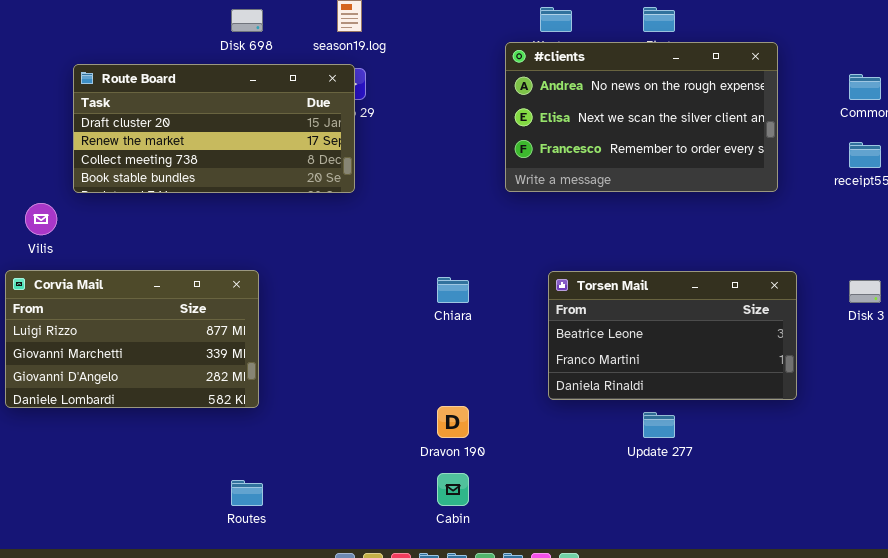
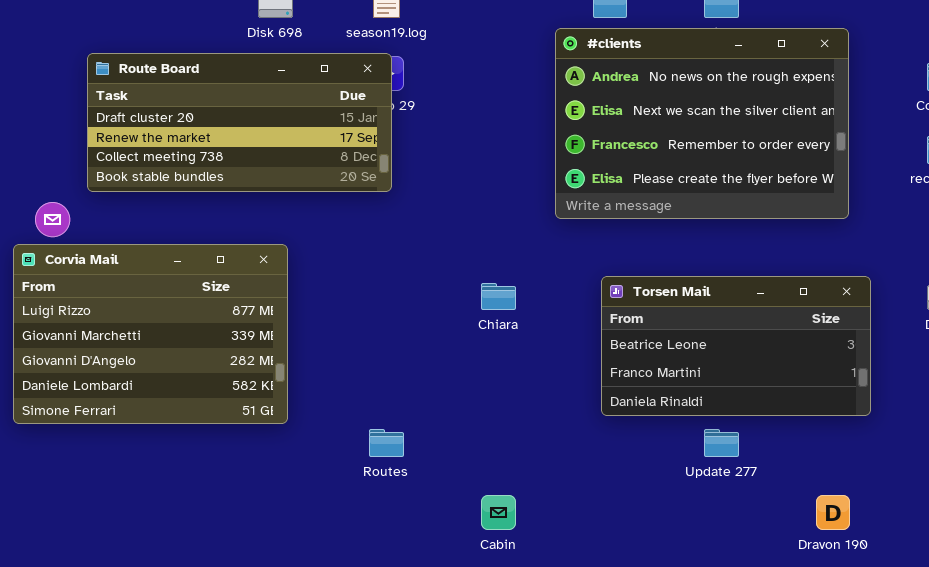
#clients: [505,42,778,192] -> [555,28,849,219], resized
Corvia Mail: [5,270,259,408] -> [13,244,288,424], resized
Dravon 190: [437,406,469,438] -> [816,495,850,530], moved
Routes: [231,480,263,506] -> [369,429,404,457], moved

